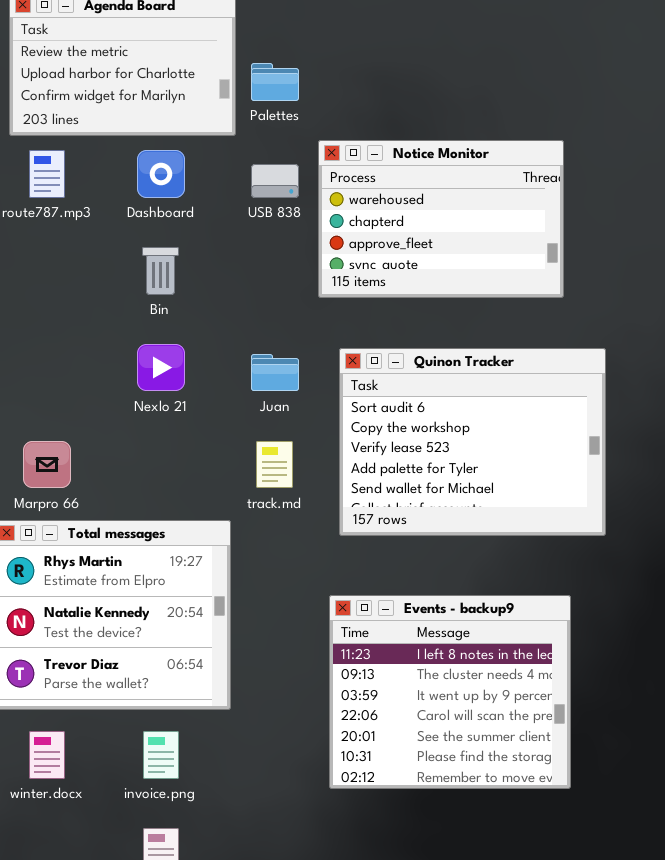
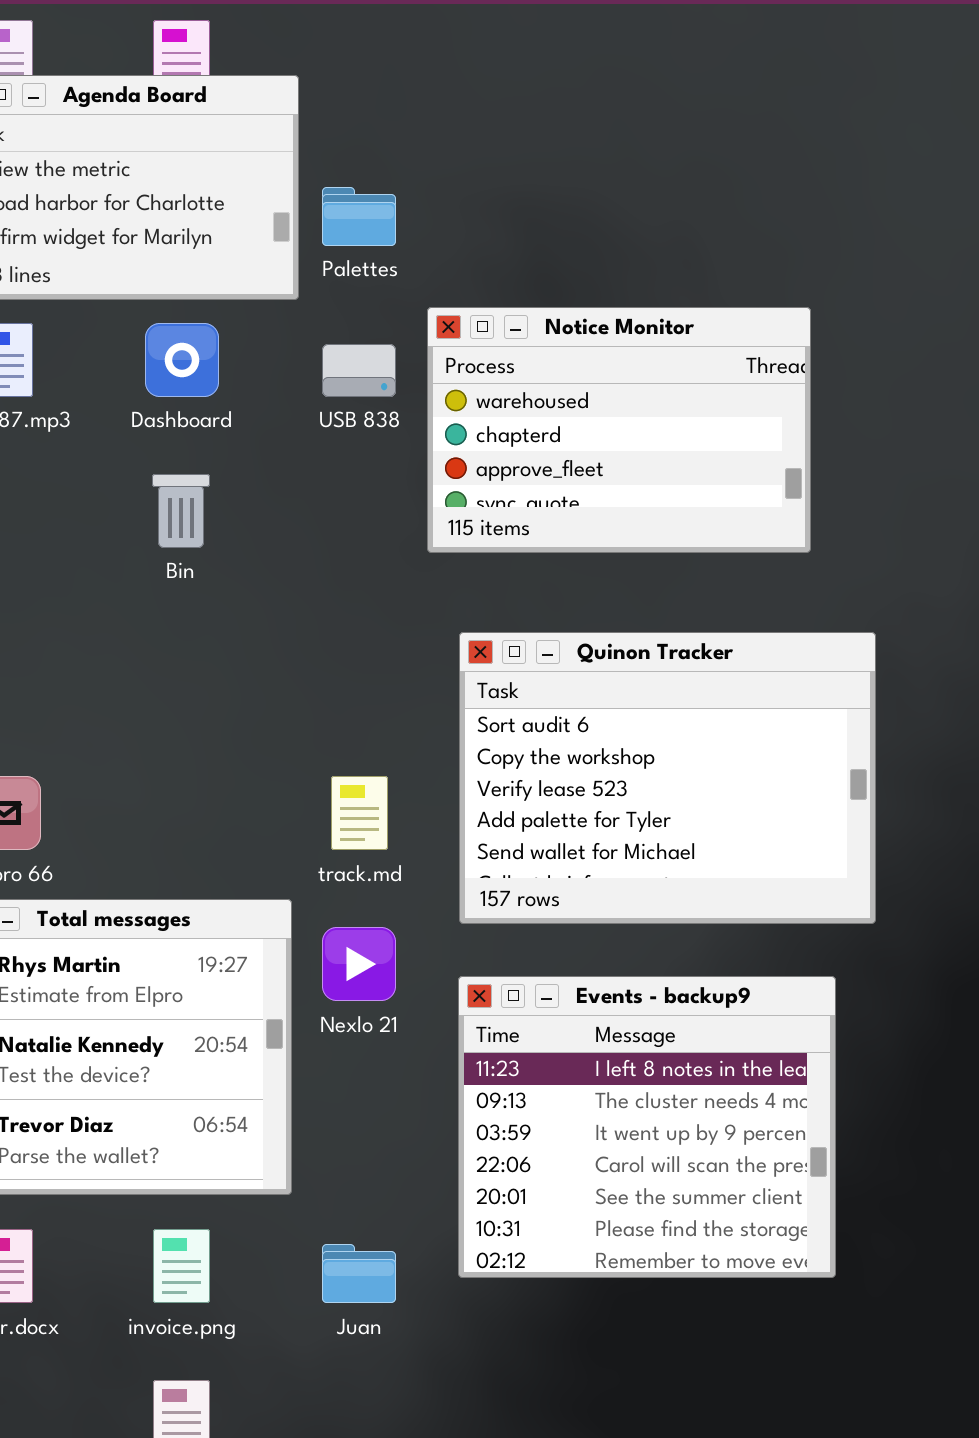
Nexlo 21: [137,344,185,391] -> [322,927,396,1001], moved
Juan: [251,354,299,391] -> [322,1244,396,1303], moved
Events - backup9: [329,595,571,789] -> [458,976,836,1278], moved

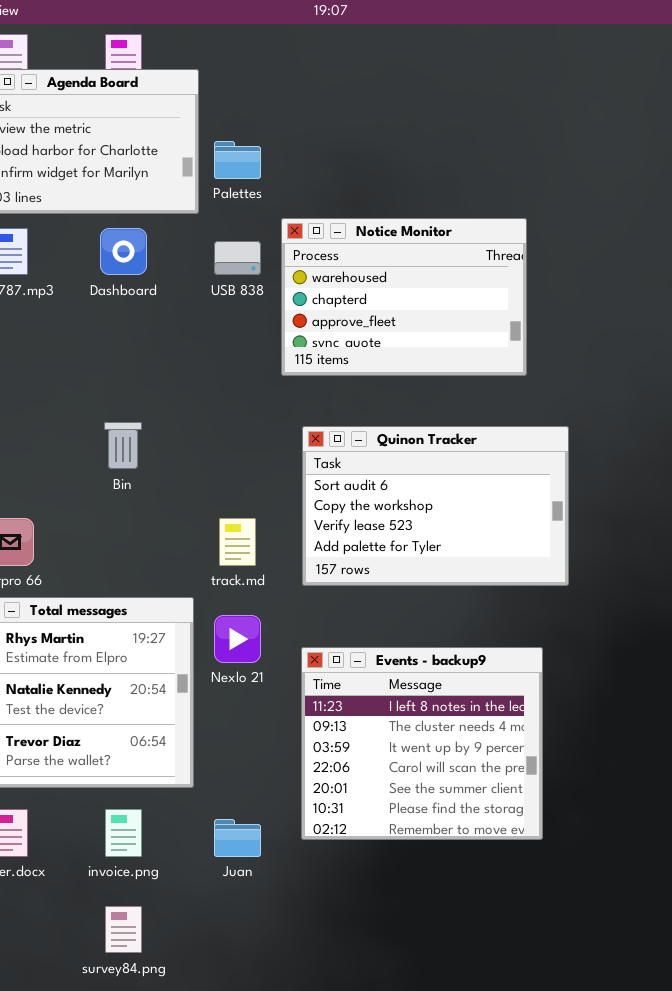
Bin: [152,474,210,548] -> [104,422,142,469], moved
Quinon Tracker: [459,632,876,924] -> [302,426,569,586], resized

